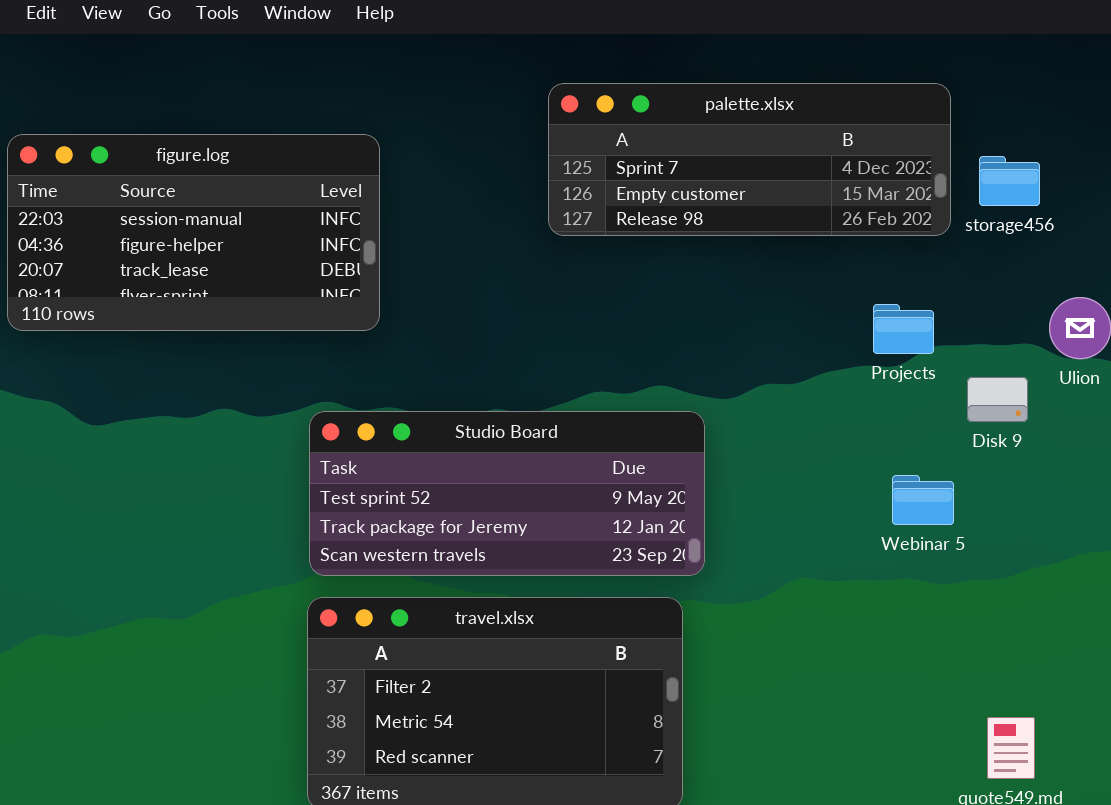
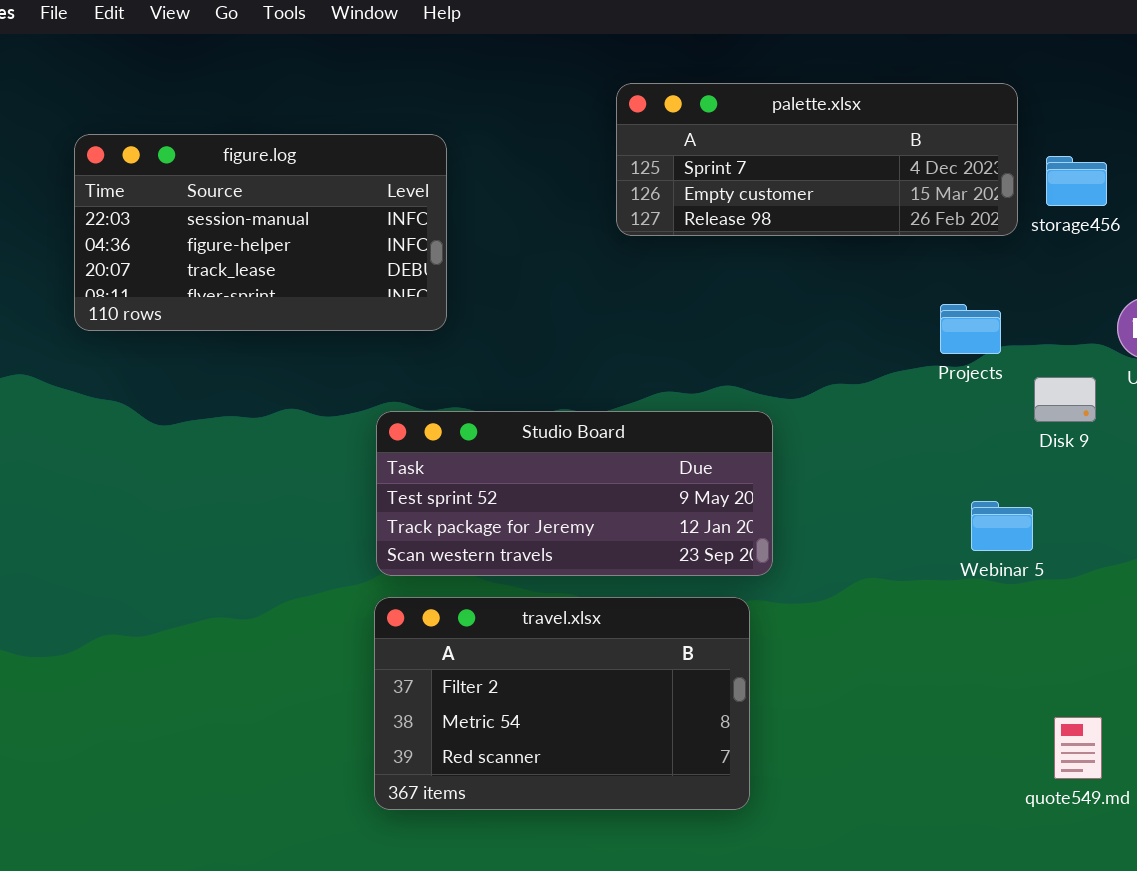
Webinar 5: [892,475,954,525] -> [971,501,1033,551], moved

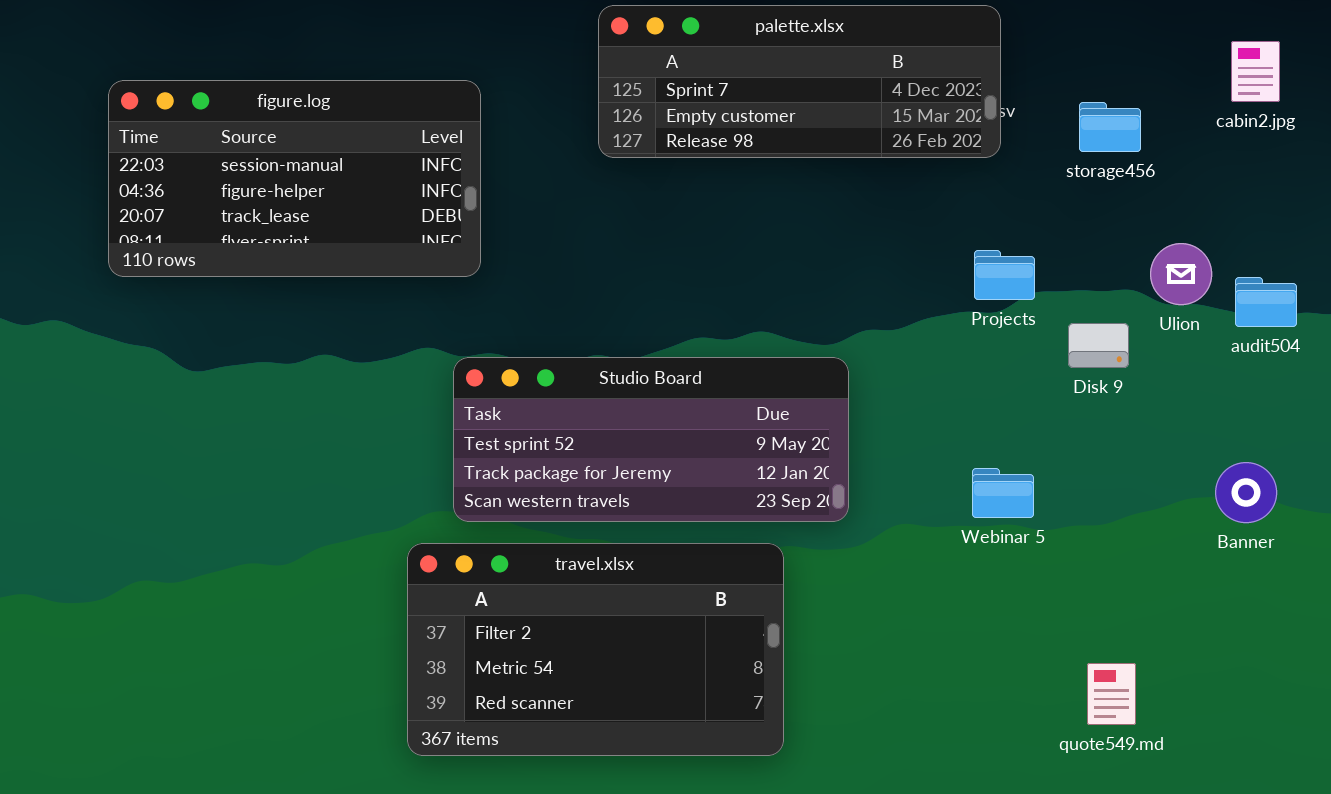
palette.xlsx: [616,83,1018,236] -> [598,5,1001,158], moved
Studio Board: [376,411,773,576] -> [453,357,849,522], moved
Webinar 5: [971,501,1033,551] -> [972,468,1034,518], moved

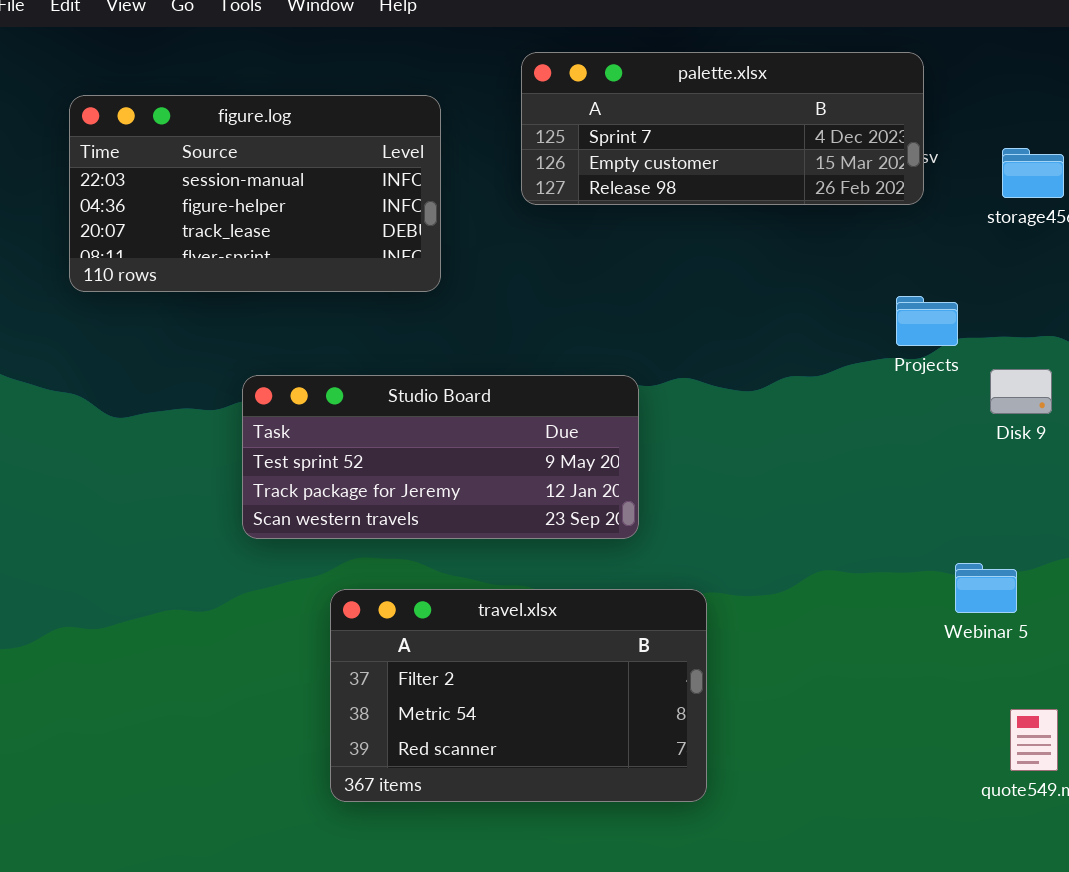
figure.log: [108,80,481,277] -> [69,95,441,292], moved
Studio Board: [453,357,849,522] -> [242,375,639,539], moved
Webinar 5: [972,468,1034,518] -> [955,563,1017,613], moved

